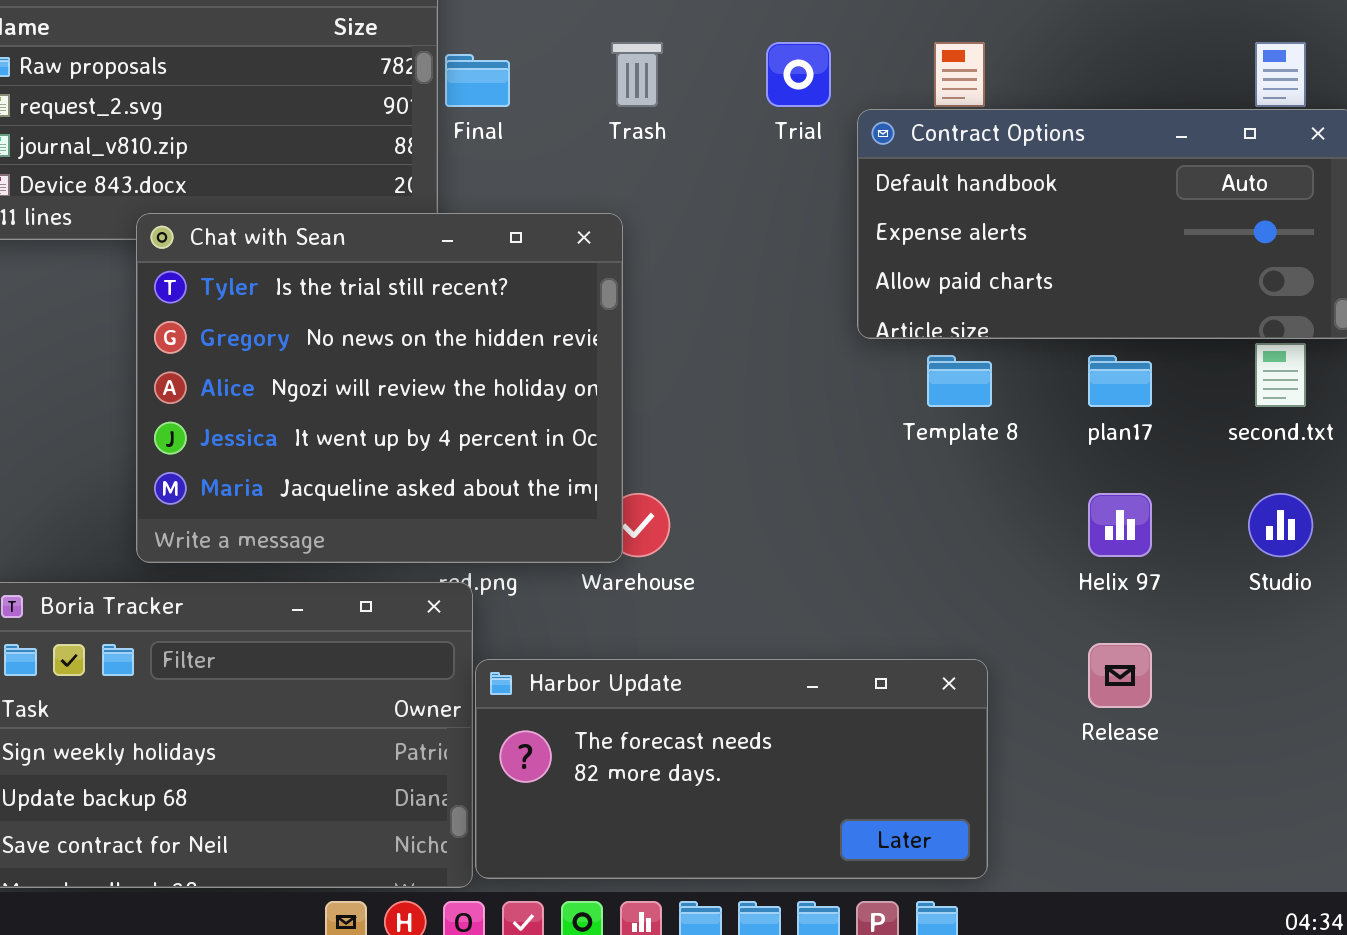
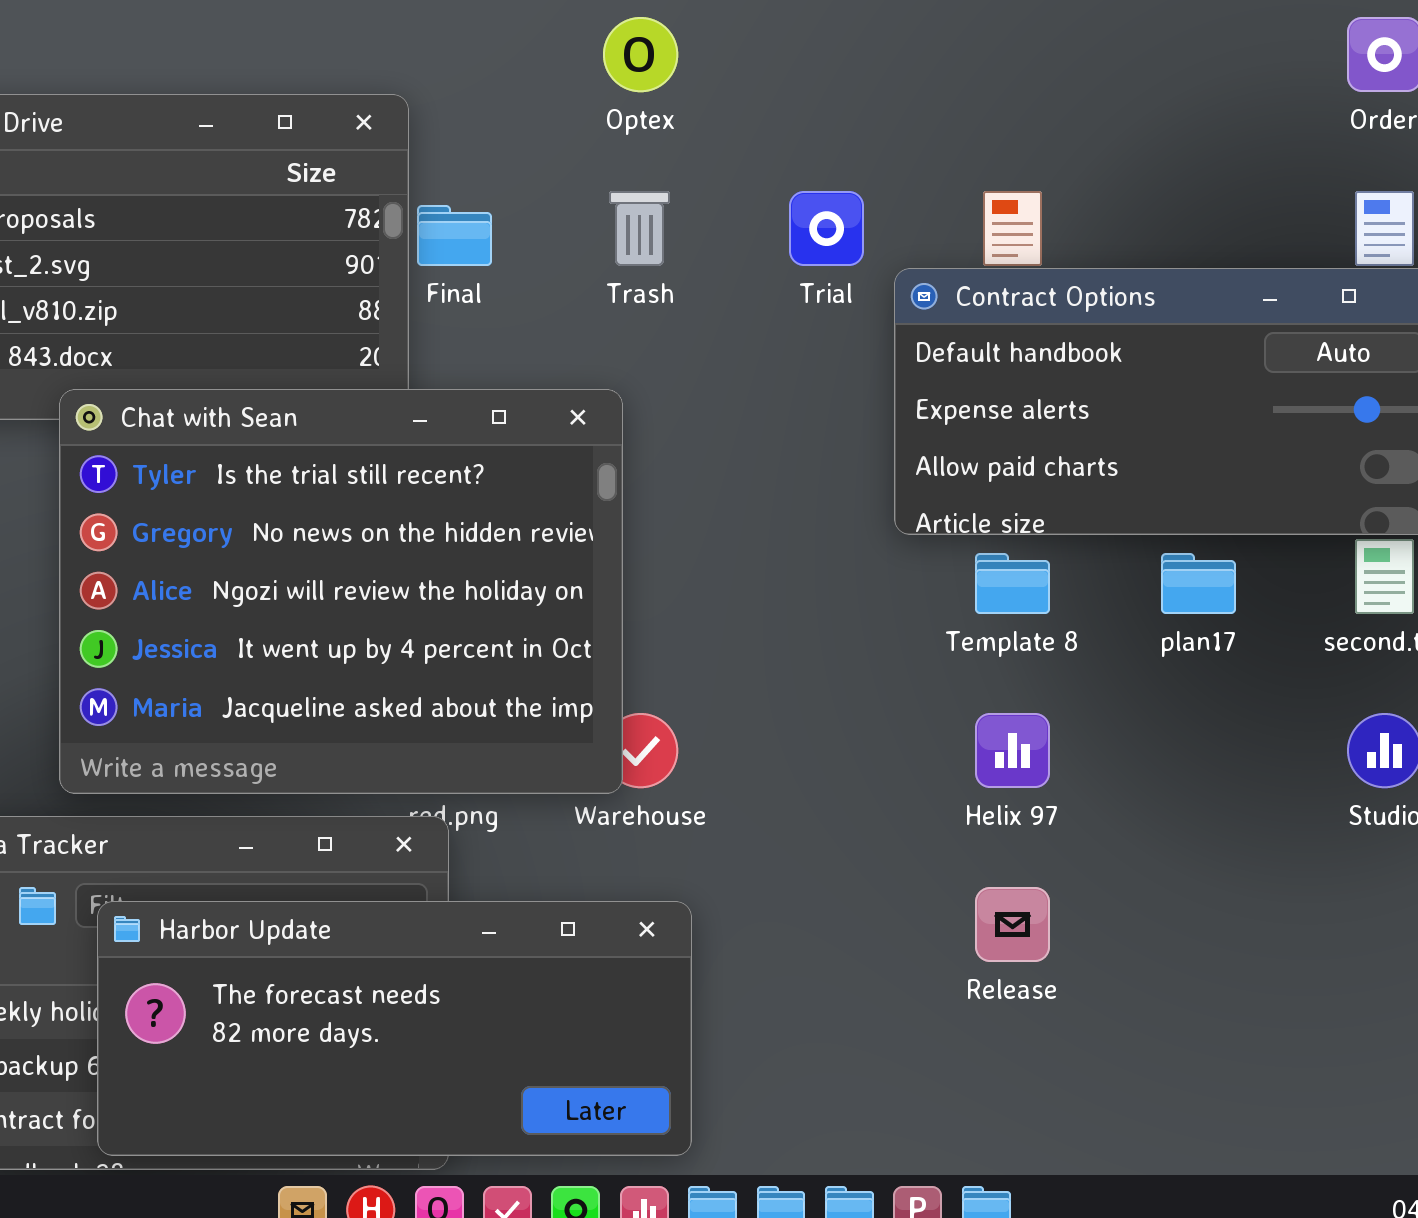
Helix 97: [1088,493,1152,557] -> [975,713,1050,788], moved
Release: [1088,643,1152,708] -> [975,887,1050,962], moved
Harbor Update: [475,659,988,879] -> [97,901,692,1156], moved

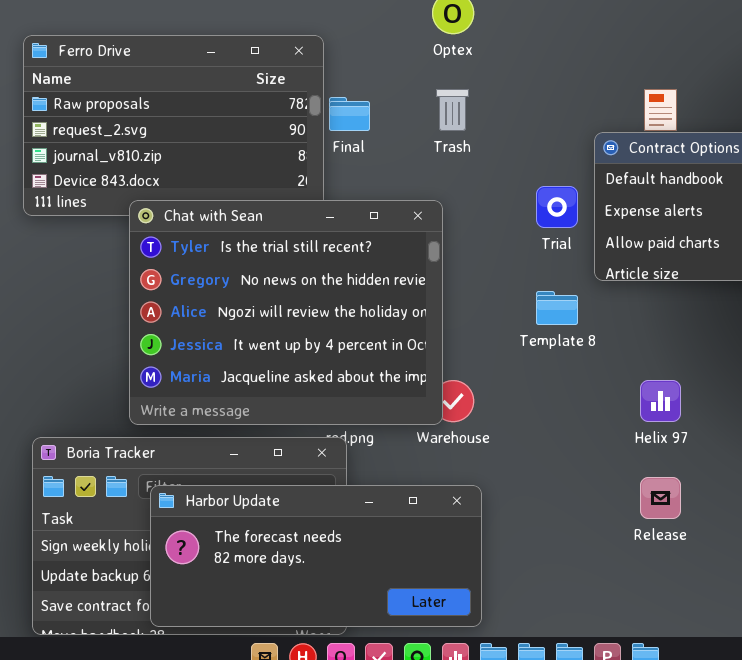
Trial: [789,191,864,266] -> [536,186,578,228], moved
Template 8: [975,553,1050,614] -> [536,291,578,325], moved

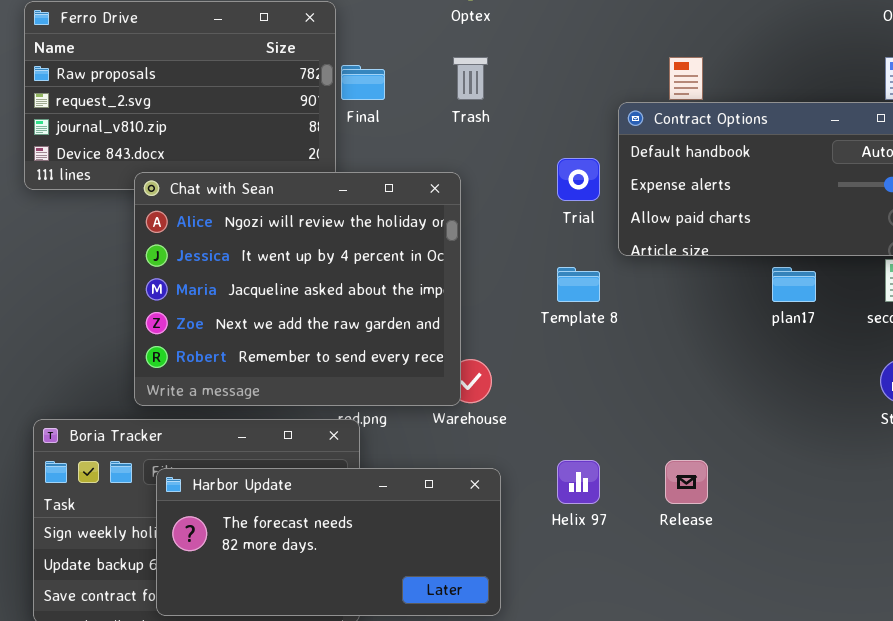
Chat with Sean: [129,200,443,425] -> [134,172,461,406], scrolled down 2 rows
Helix 97: [640,380,681,422] -> [557,460,600,504], moved

